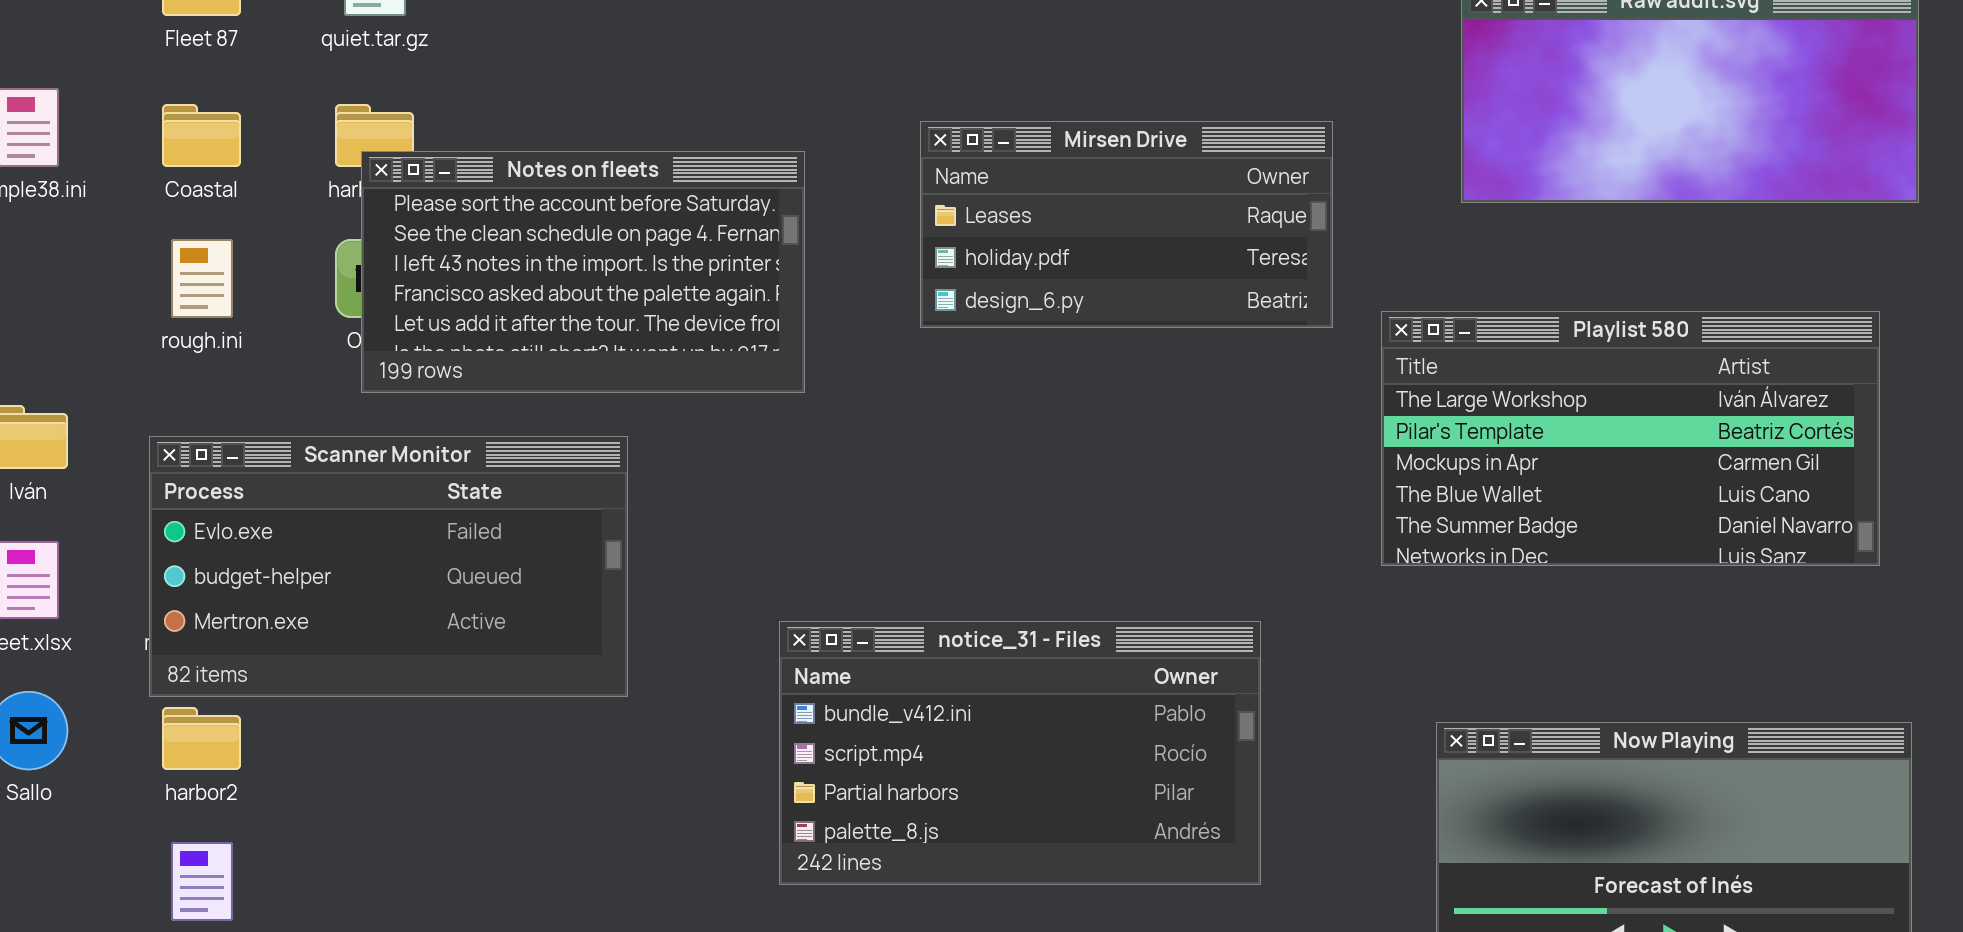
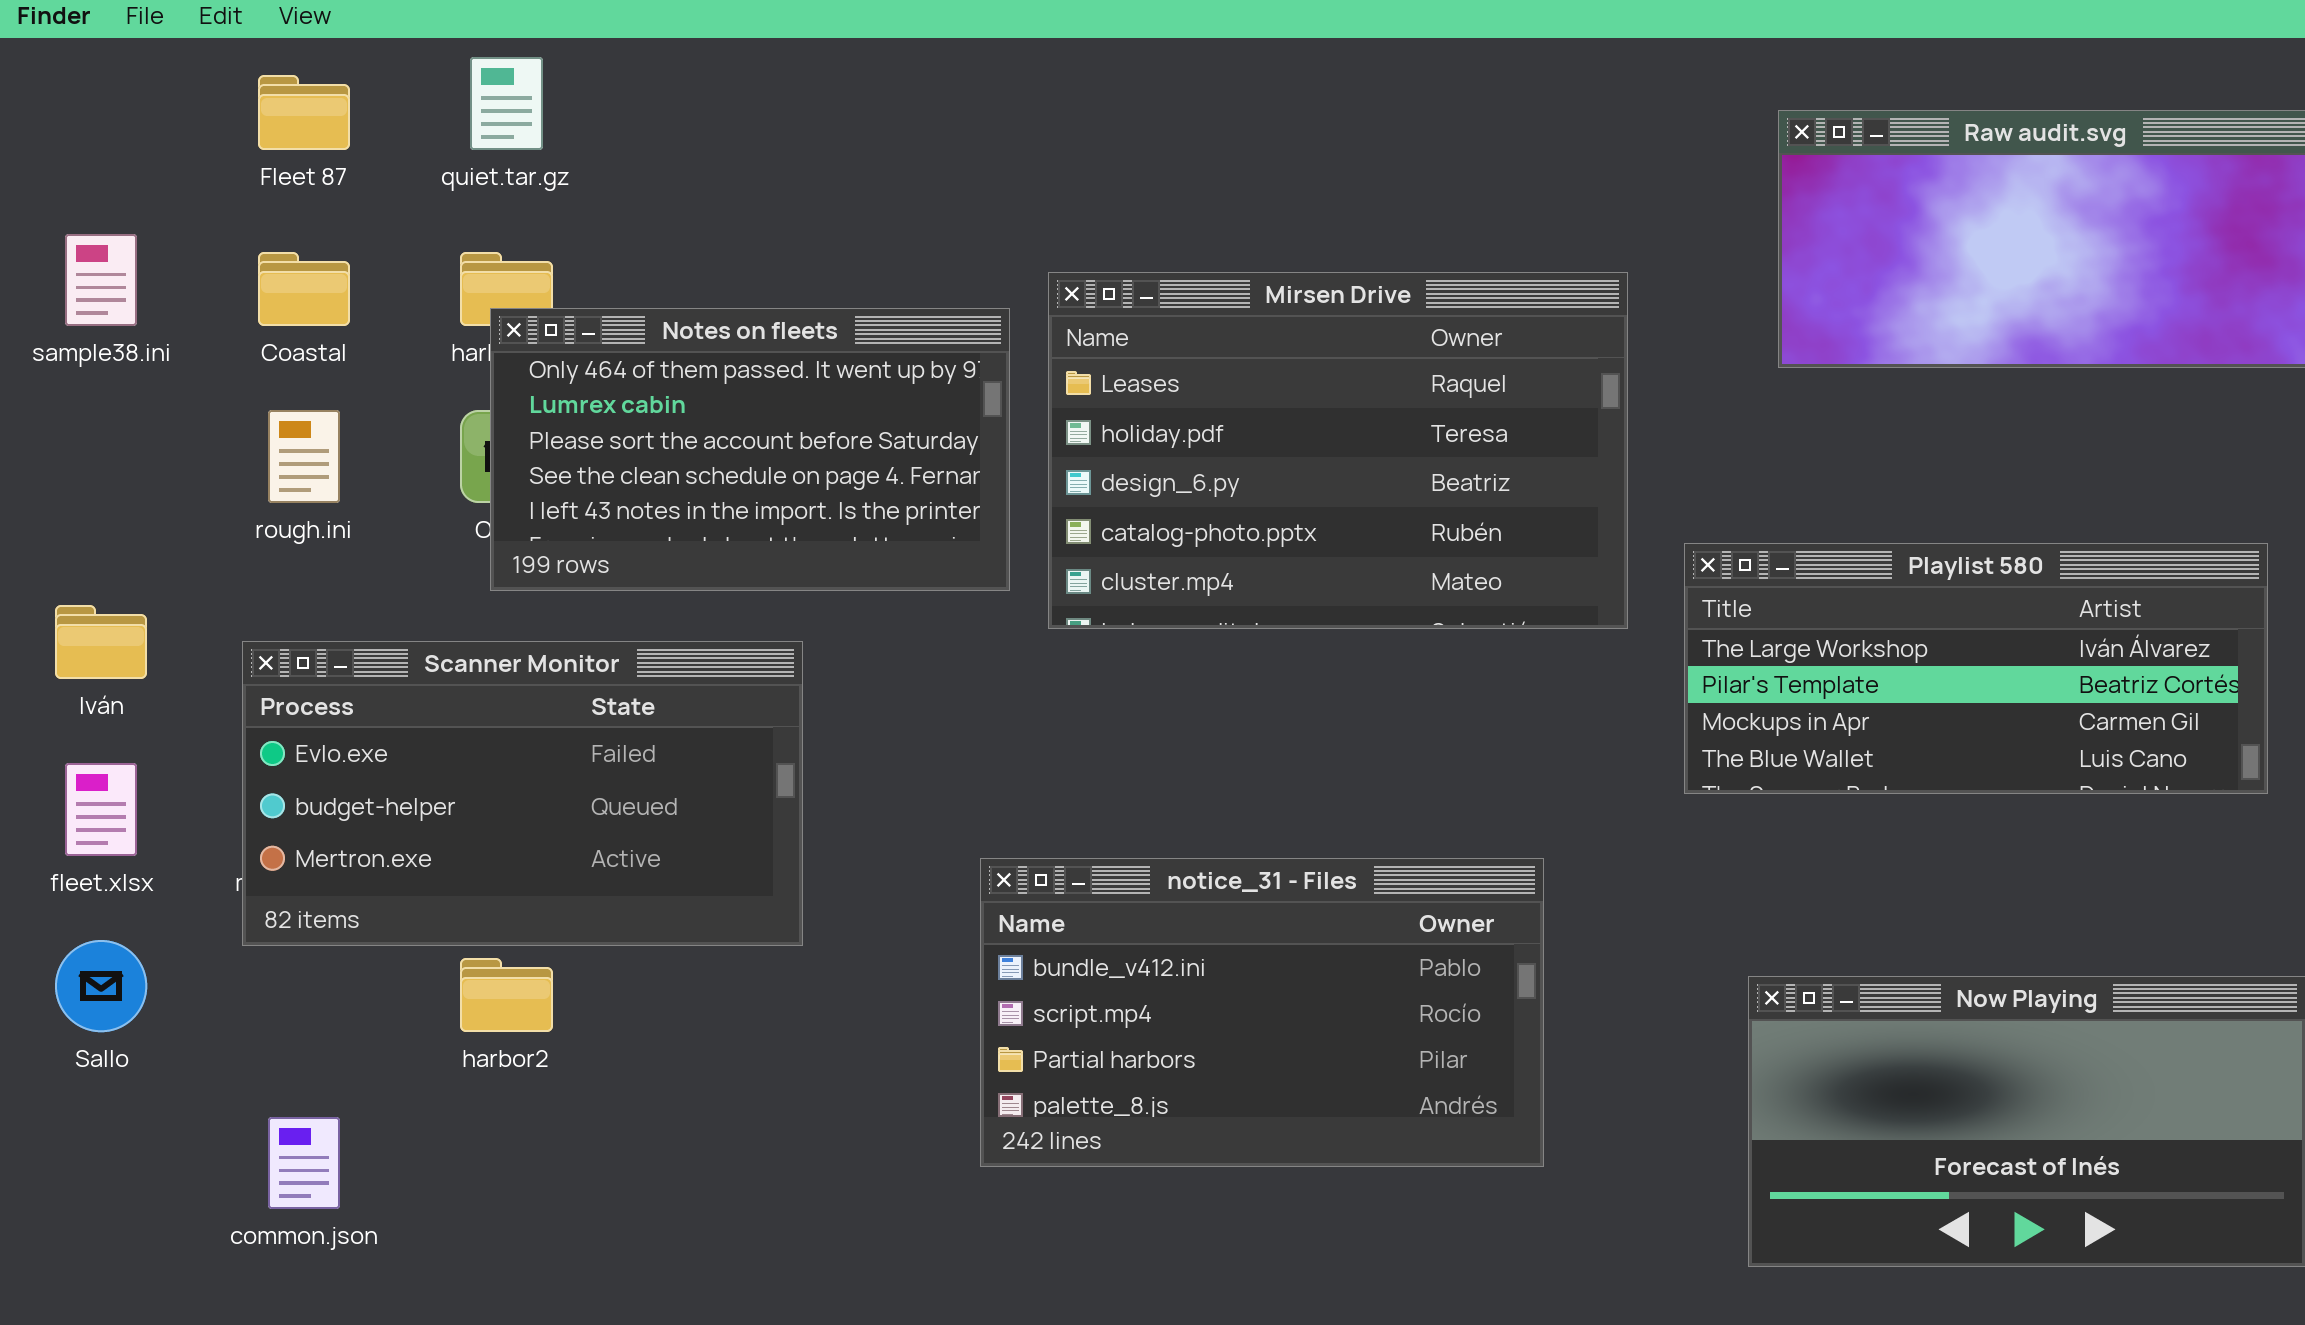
Mirsen Drive: [920,121,1333,328] -> [1048,272,1628,629], resized
Notes on fleets: [361,151,805,393] -> [490,308,1010,591], scrolled up 2 rows
Playlist 580: [1381,311,1880,566] -> [1684,543,2268,794], resized
harbor2: [162,707,241,770] -> [460,958,553,1032], moved

